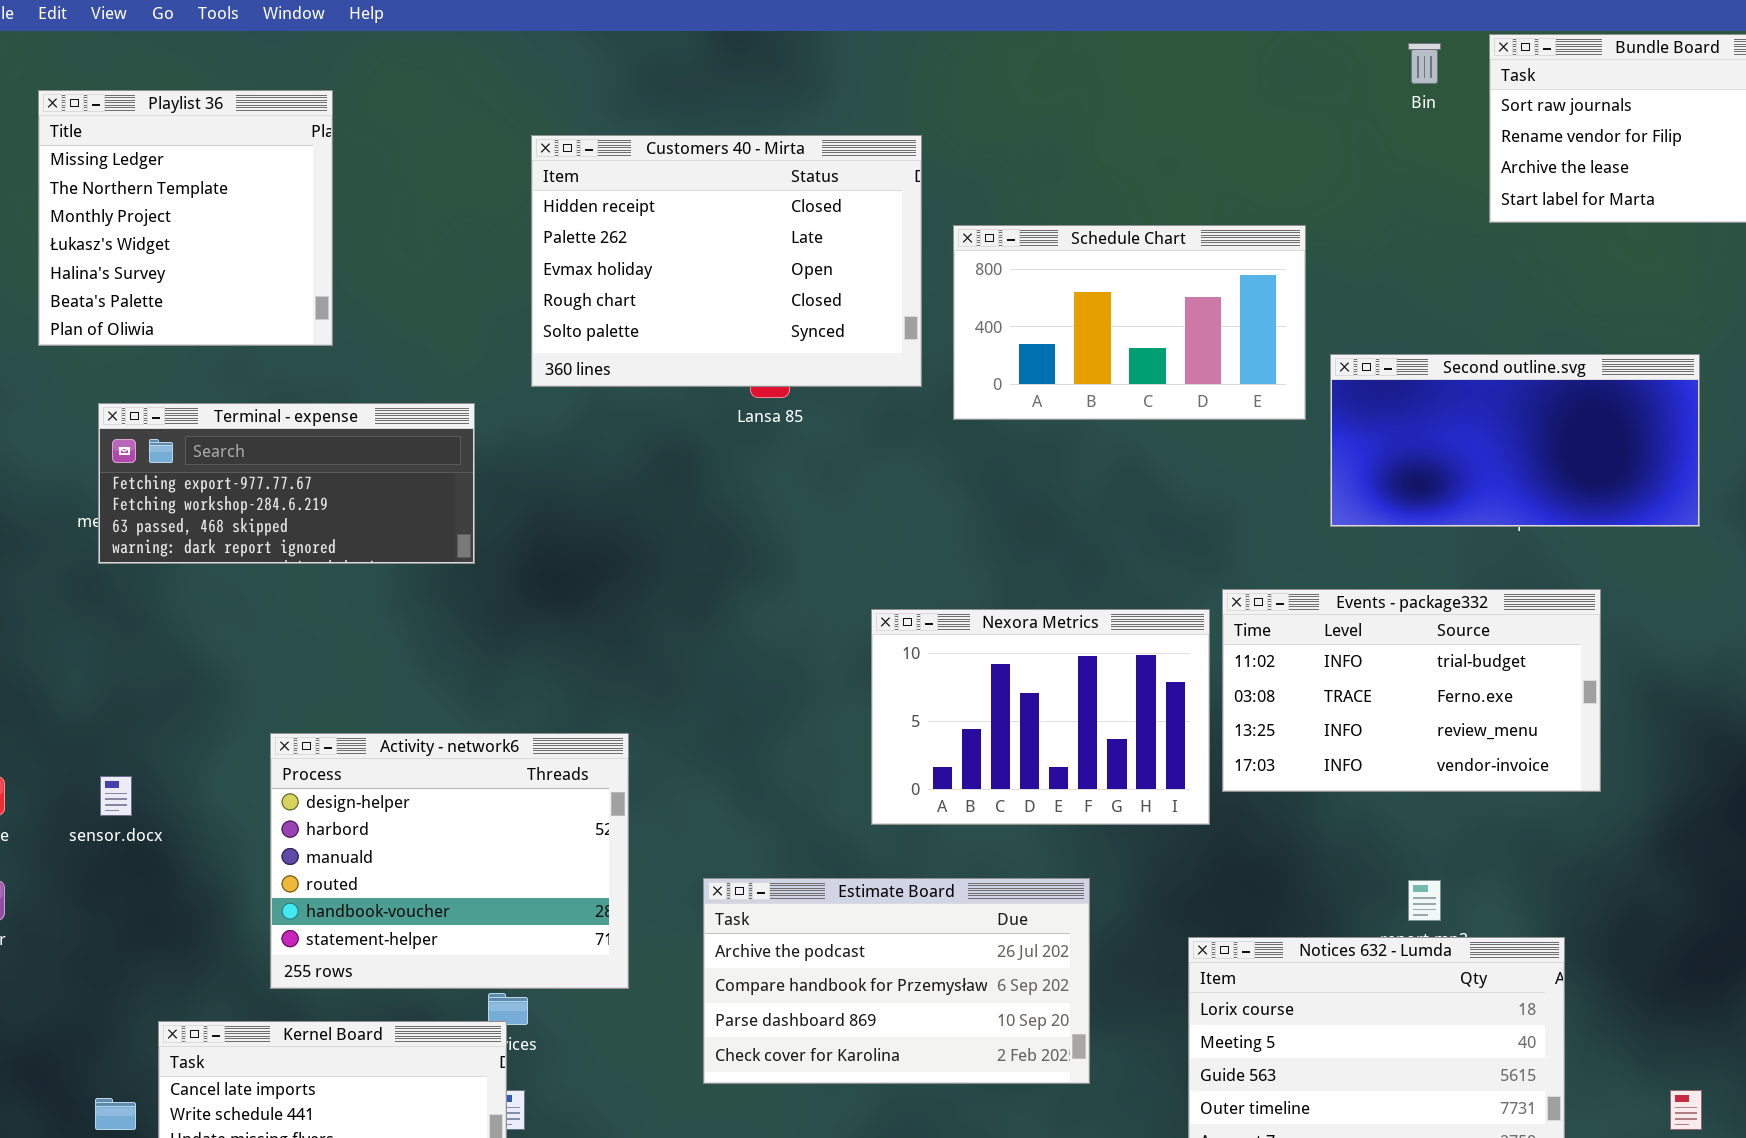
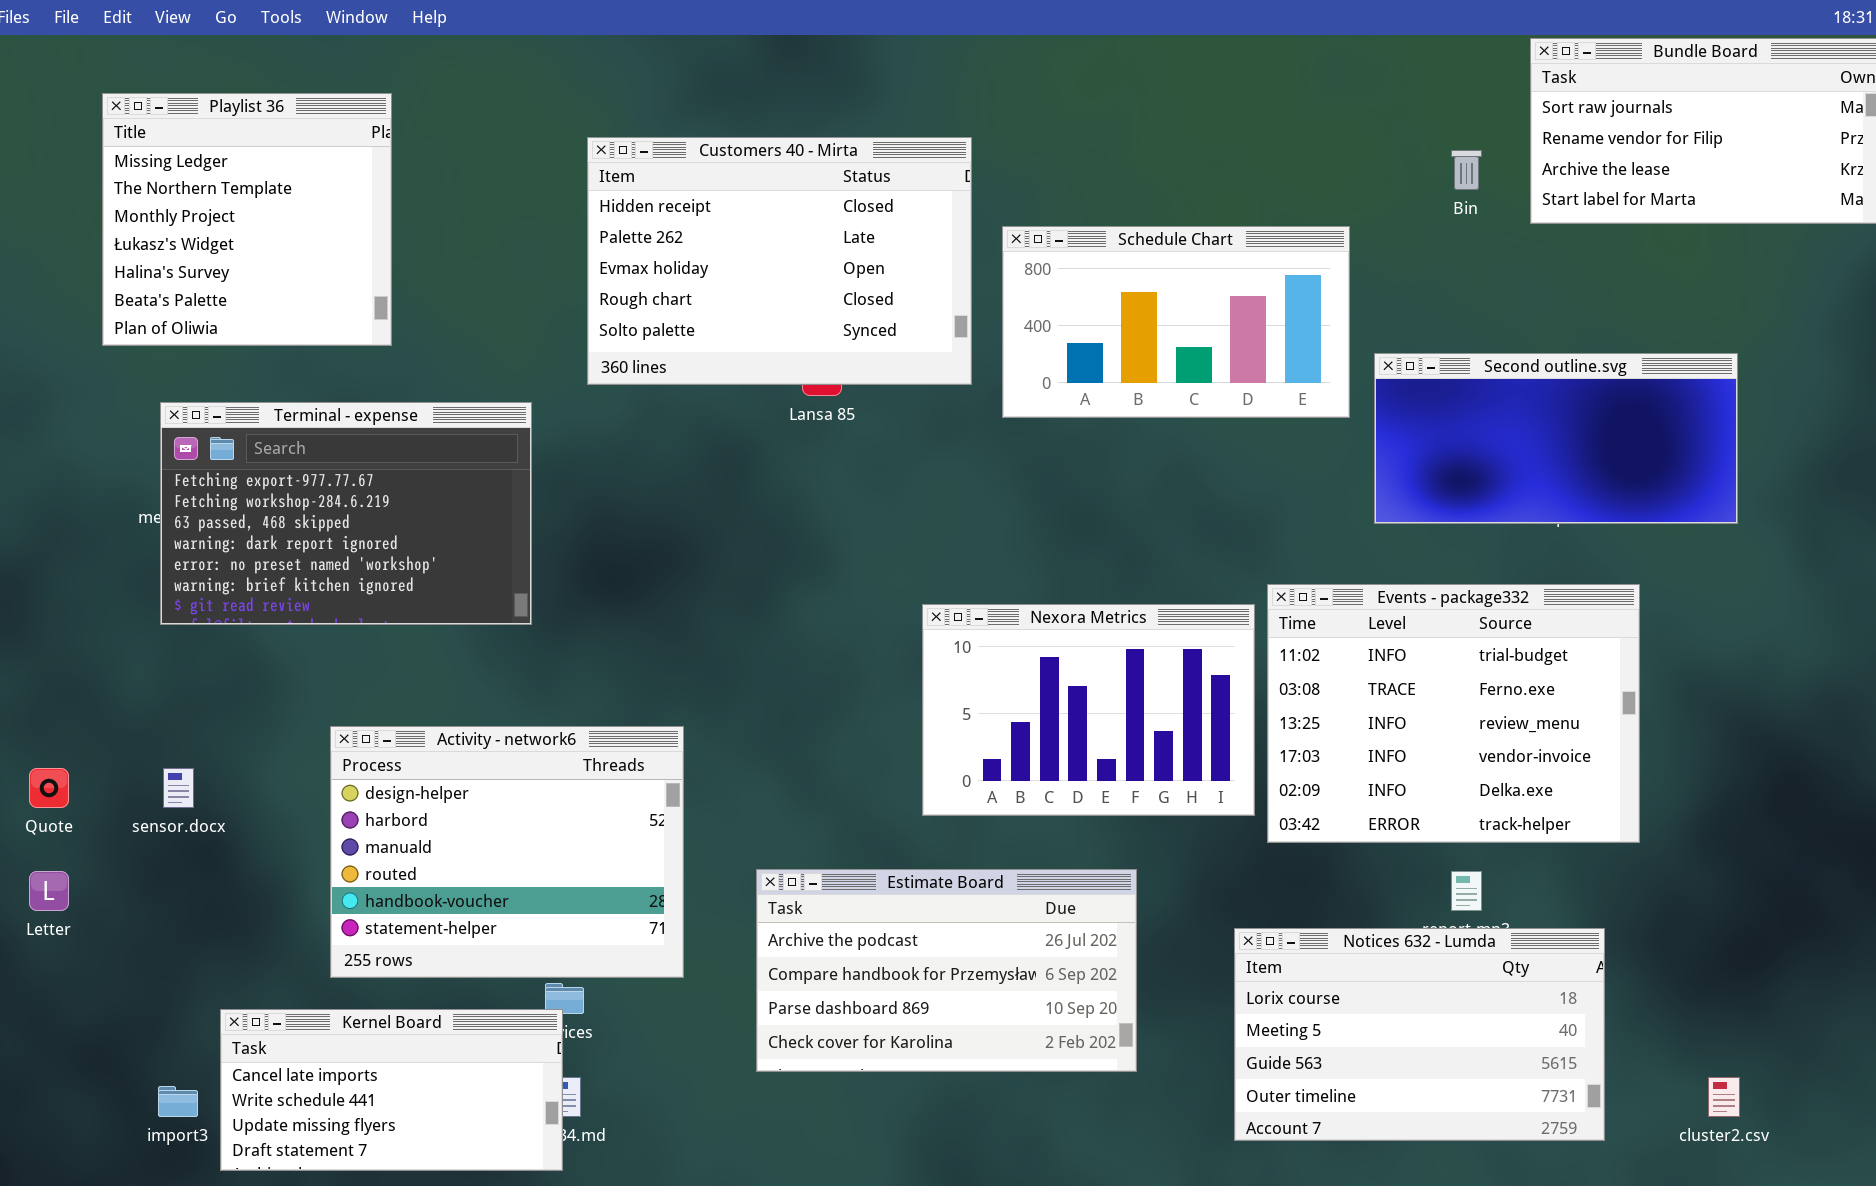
Bin: [1408,43,1441,84] -> [1451,150,1482,190], moved
Terminal - expense: [98,403,475,564] -> [160,402,532,625], resized
Events - package332: [1222,589,1601,792] -> [1267,584,1640,843], resized

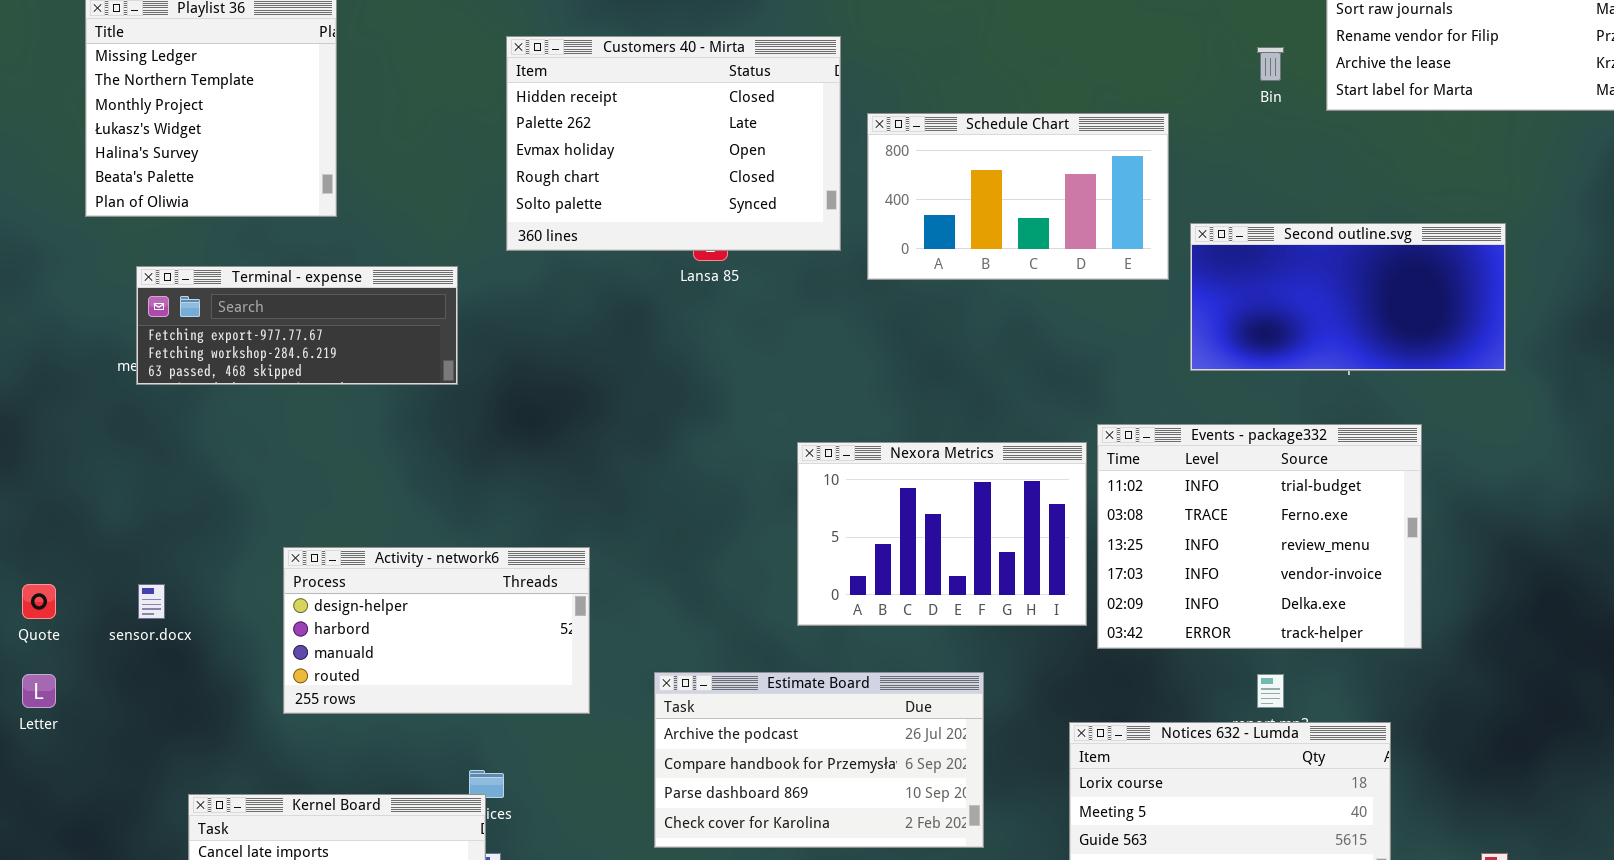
Terminal - expense: [160,402,532,625] -> [136,266,458,385], resized
Activity - network6: [330,726,684,978] -> [283,547,590,714], resized

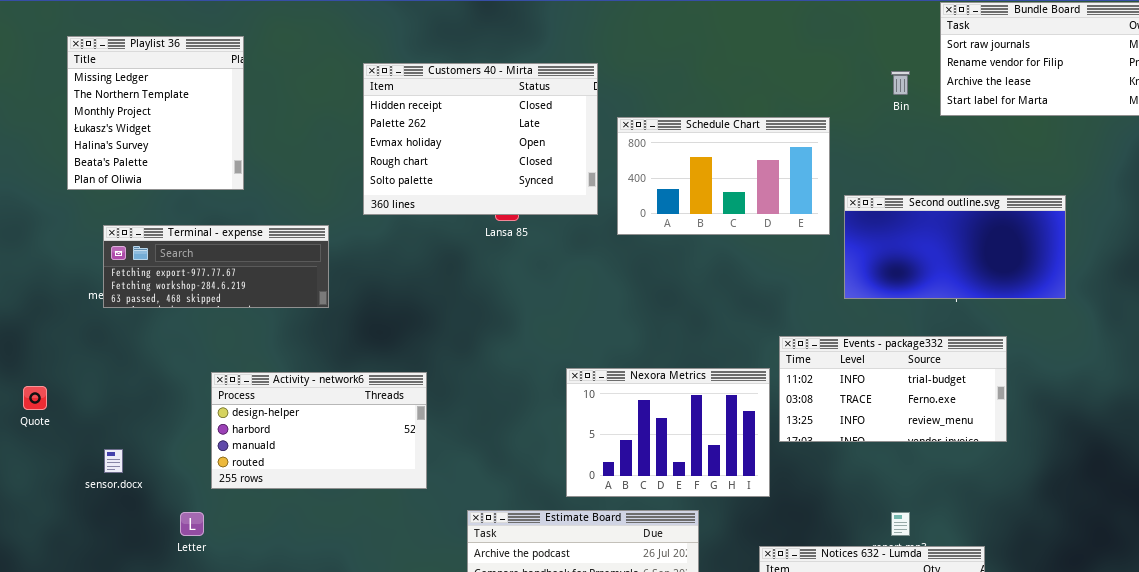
Events - package332: [1097,424,1422,649] -> [779,336,1007,442], resized
Nexora Metrics: [797,442,1087,626] -> [566,368,770,497], moved
Activity - network6: [283,547,590,714] -> [211,372,427,489], moved
Quote: [22,584,56,619] -> [23,386,47,410], moved
Letter: [22,674,56,708] -> [180,512,204,536], moved

